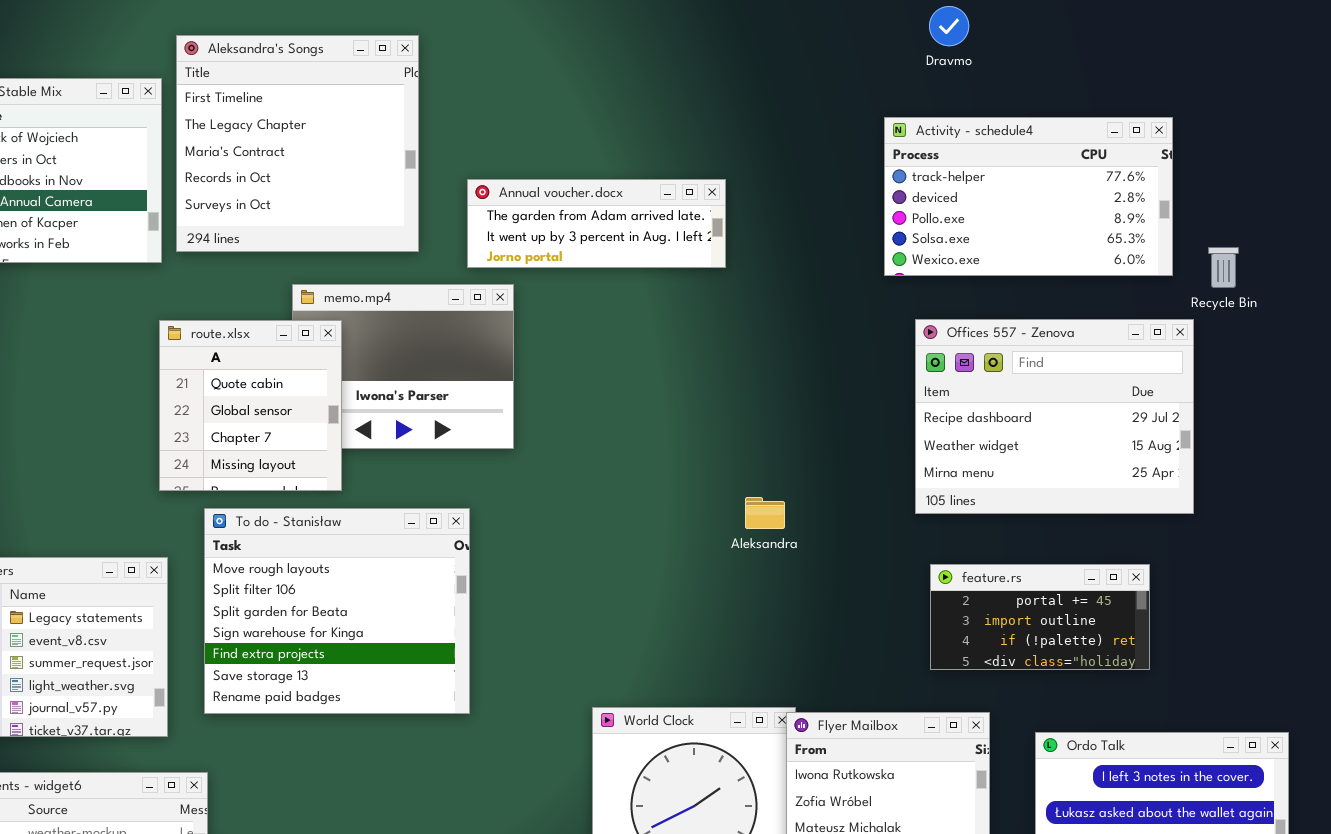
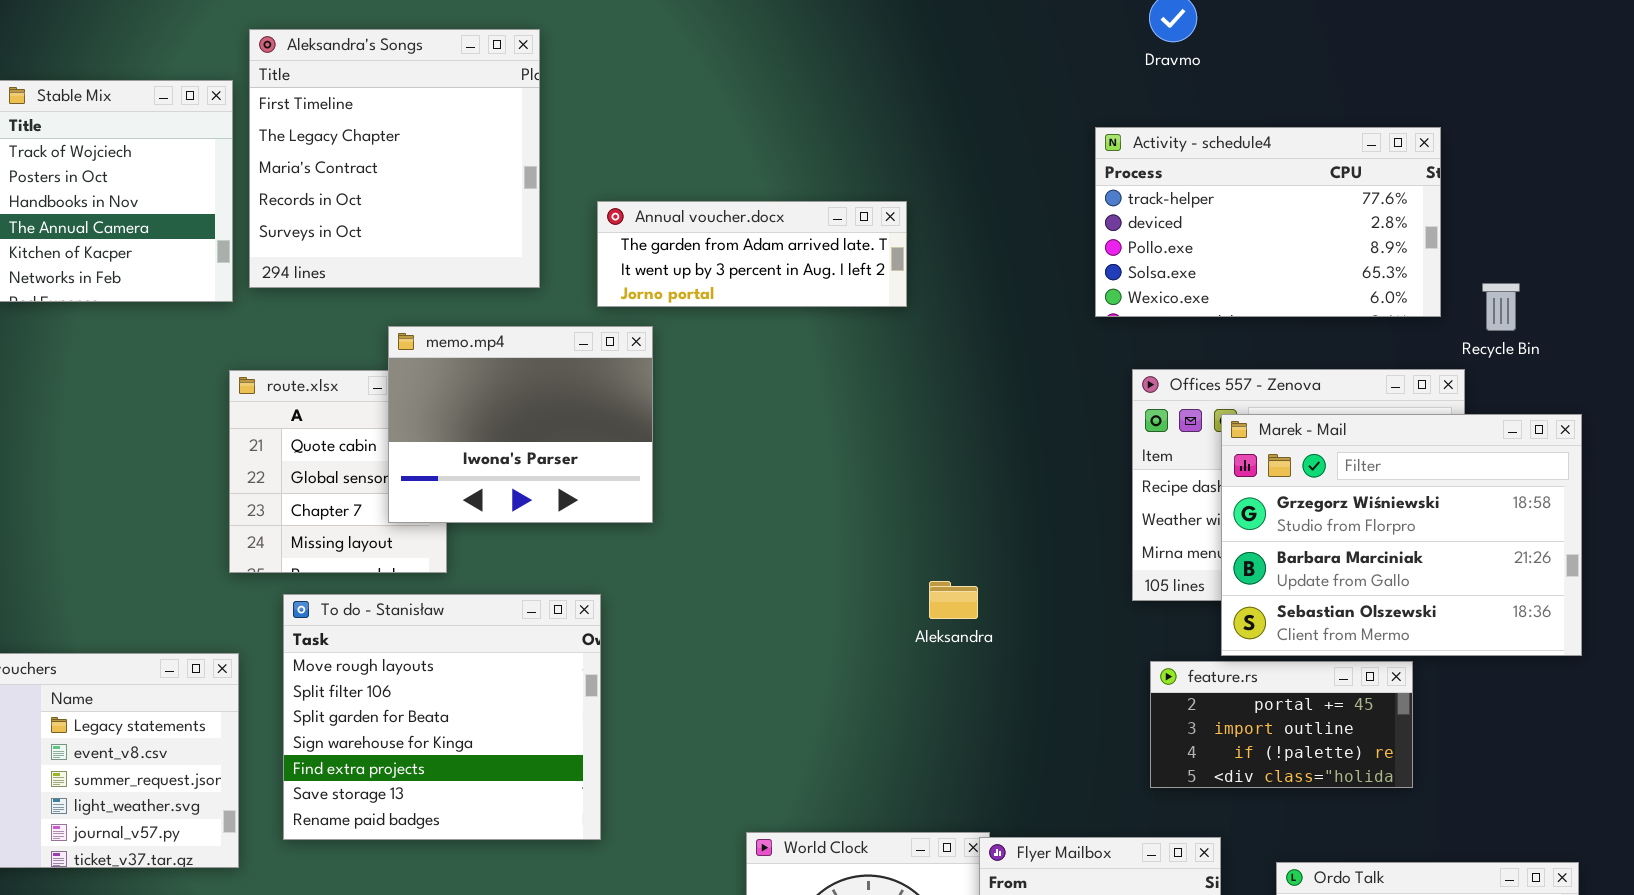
memo.mp4: [292,284,514,449] -> [388,326,653,523], raised
Marek - Mail: none -> [1221,414,1582,656], opened

